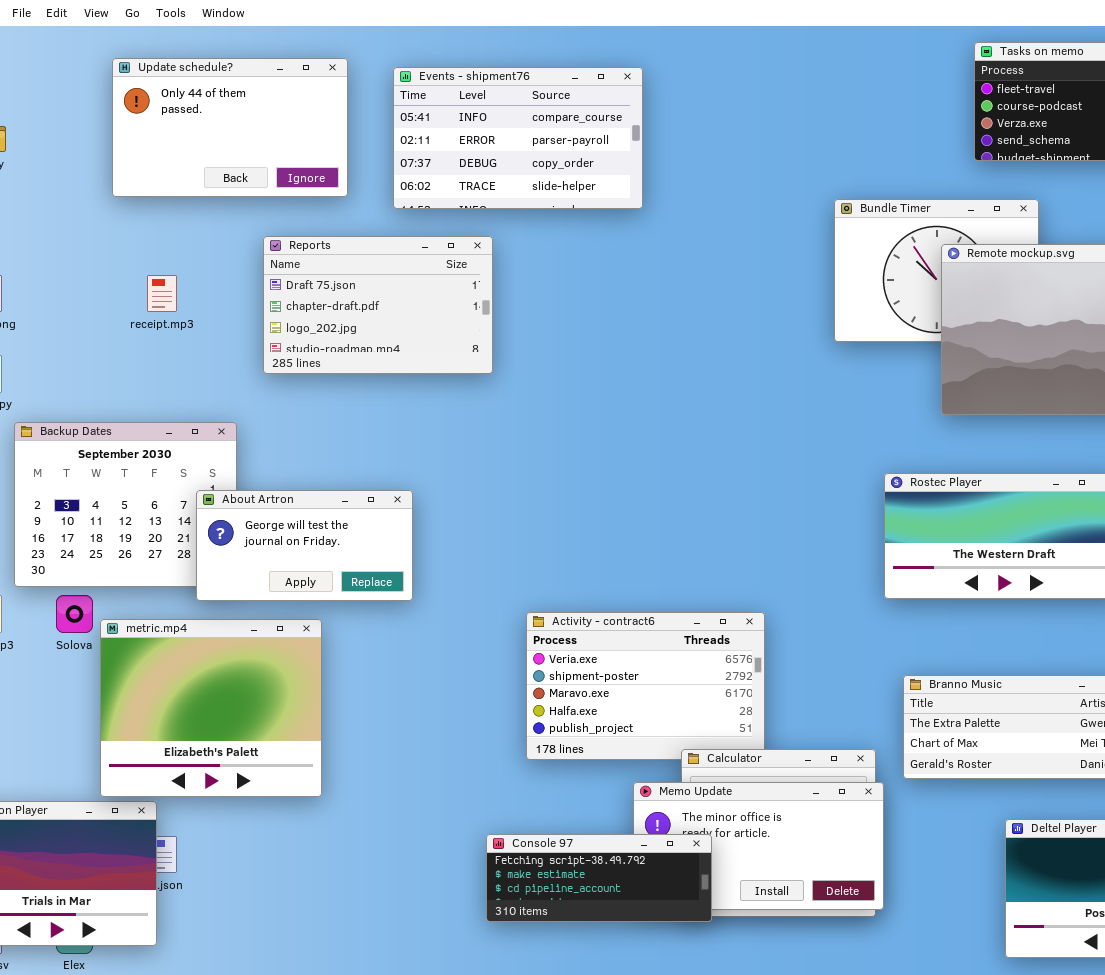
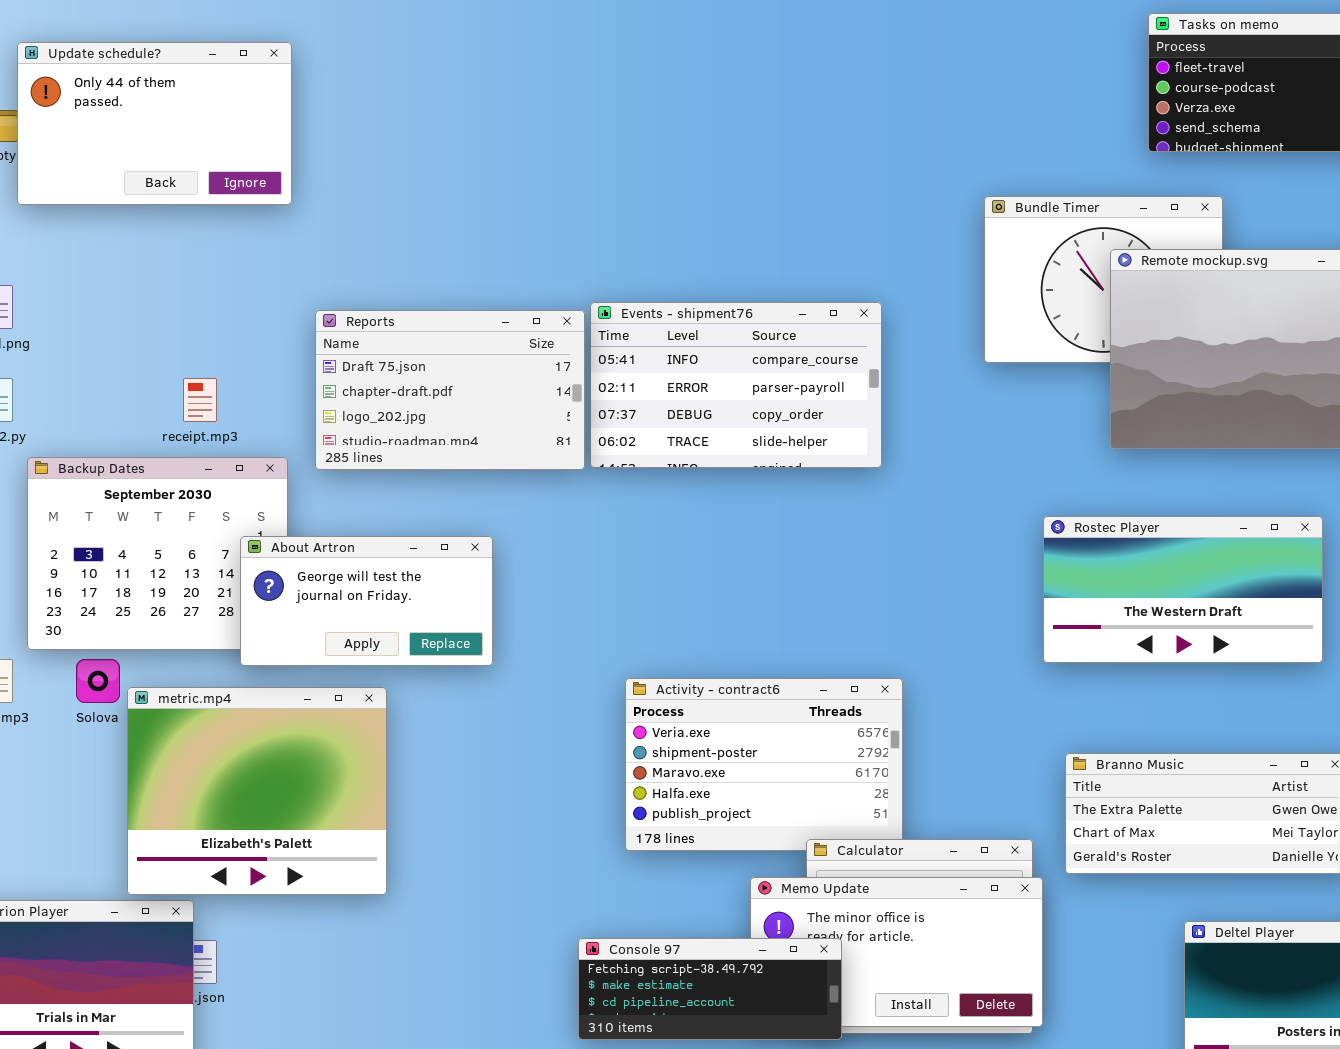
Update schedule?: [112,58,348,197] -> [17,42,292,205], moved
Events - shipment76: [393,67,643,209] -> [590,302,882,468], moved
Reports: [263,236,493,374] -> [315,310,585,470], moved
receipt.mp3: [147,275,177,312] -> [183,378,217,422], moved

